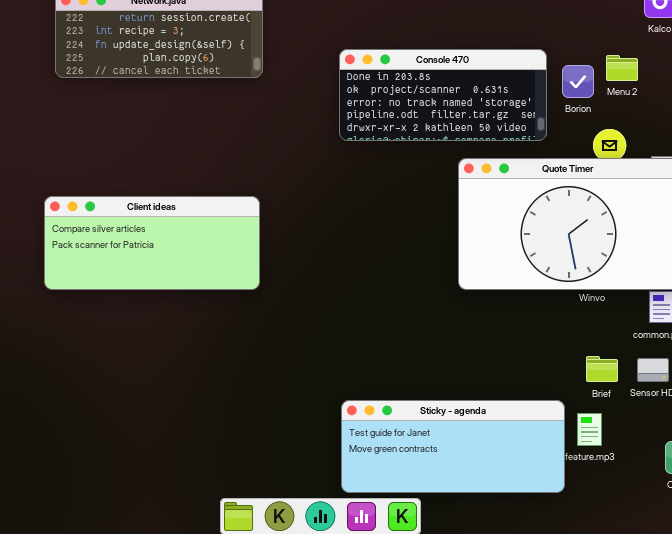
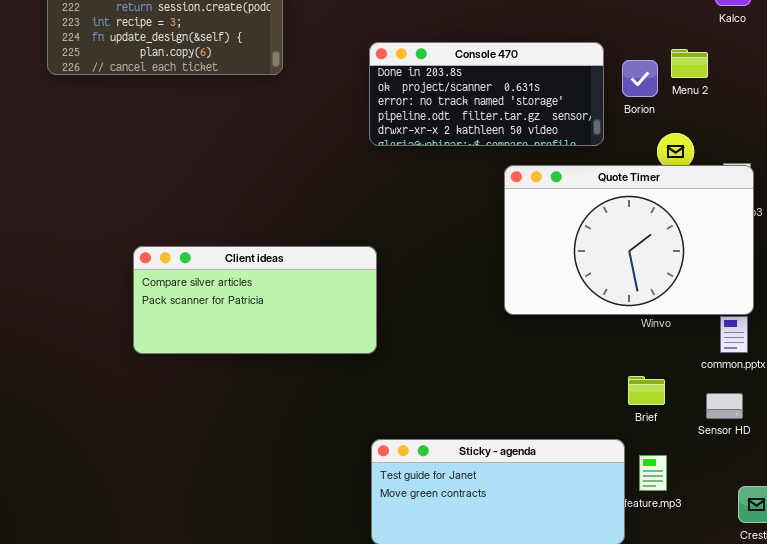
Client ideas: [44,196,260,290] -> [133,246,377,354], moved
Brief: [586,356,618,382] -> [628,376,665,405], moved

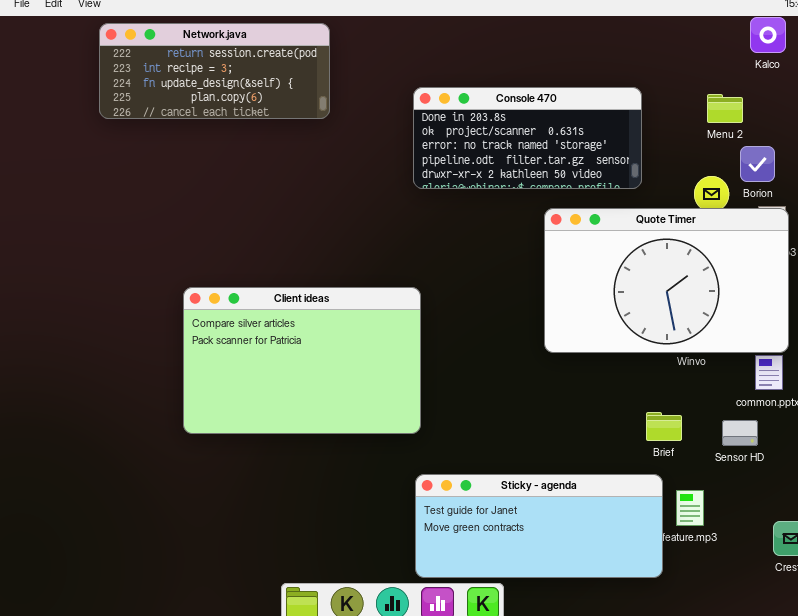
Borion: [622,60,658,97] -> [740,146,775,182], moved
Client ideas: [133,246,377,354] -> [183,287,421,434], resized
Brief: [628,376,665,405] -> [646,412,682,441], moved
Sensor HD: [706,393,743,419] -> [722,420,758,446], moved

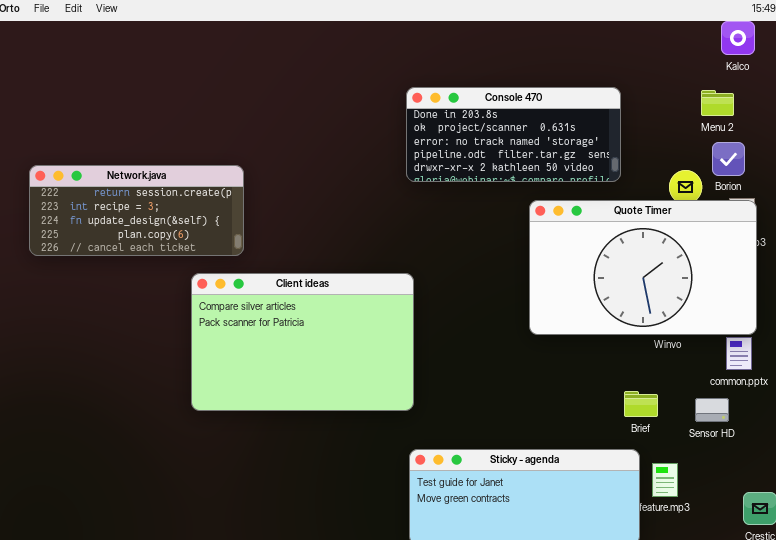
Network.java: [99,23,330,119] -> [29,165,244,256], moved
Menu 2: [707,94,743,123] -> [701,90,734,116], moved

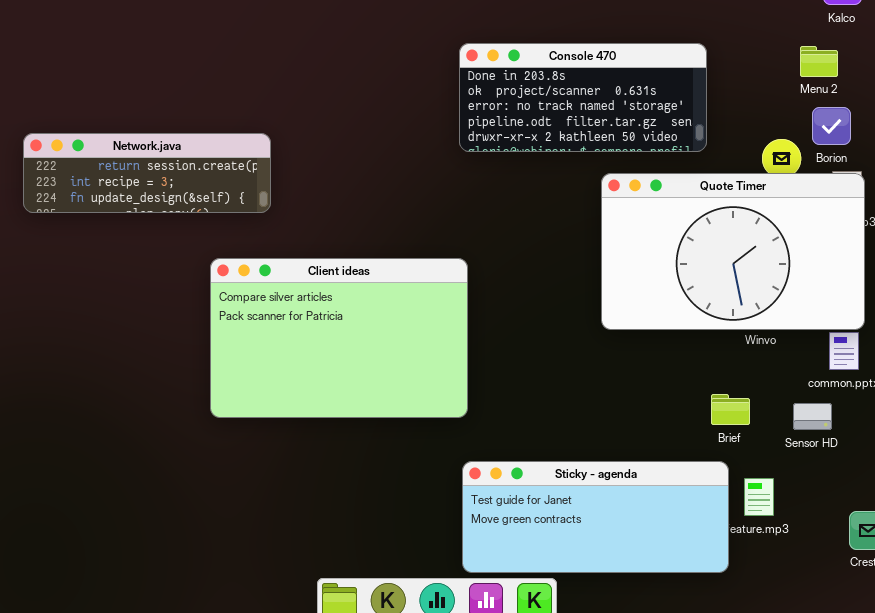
Network.java: [29,165,244,256] -> [23,133,271,213], resized

